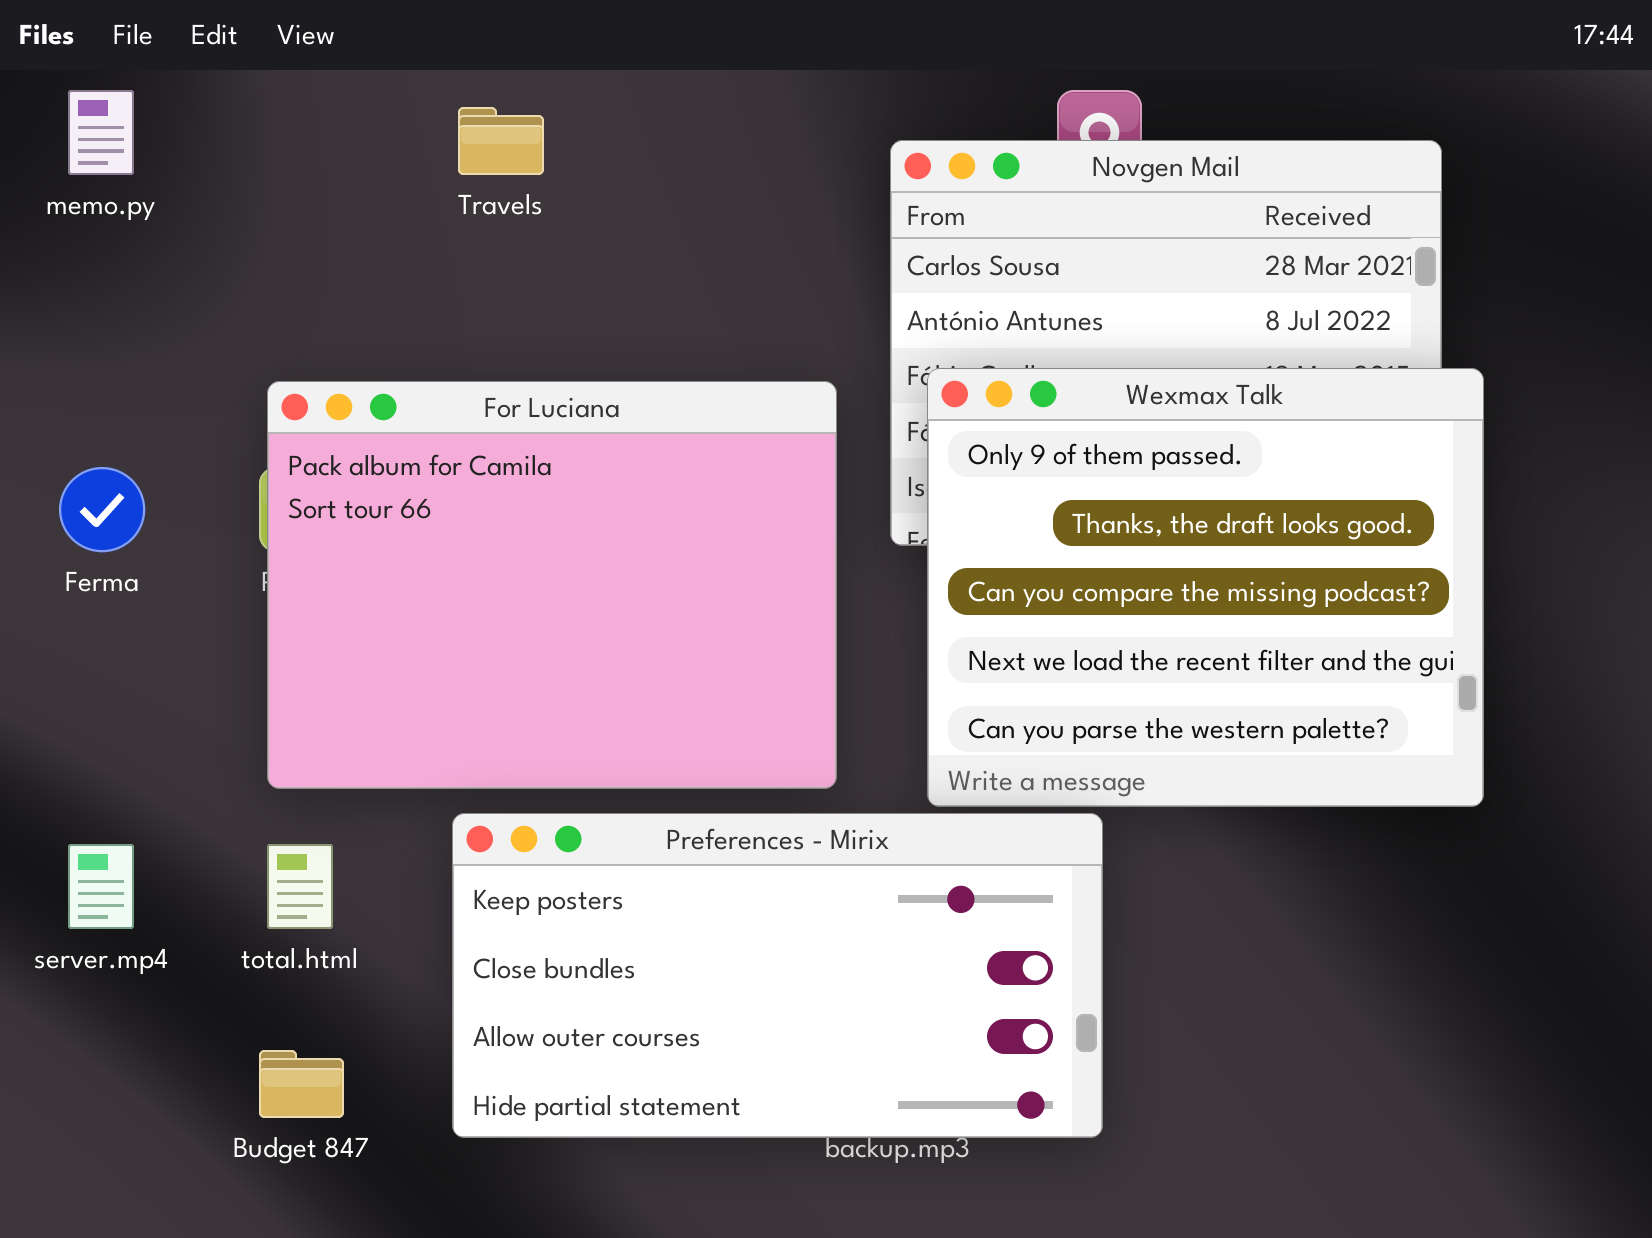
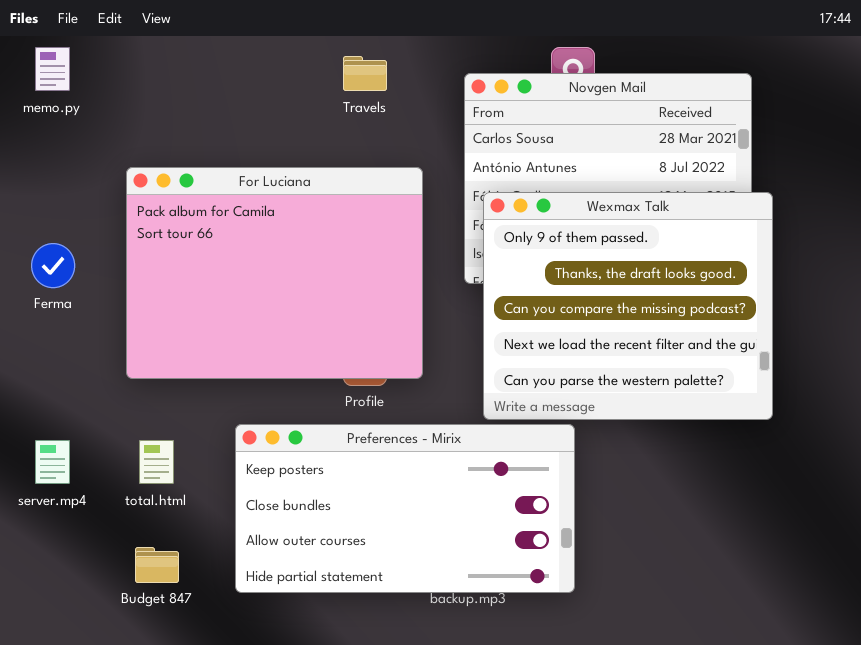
Travels: [458,107,544,175] -> [343,56,387,91], moved
For Luciana: [267,381,837,789] -> [126,167,423,379], moved

